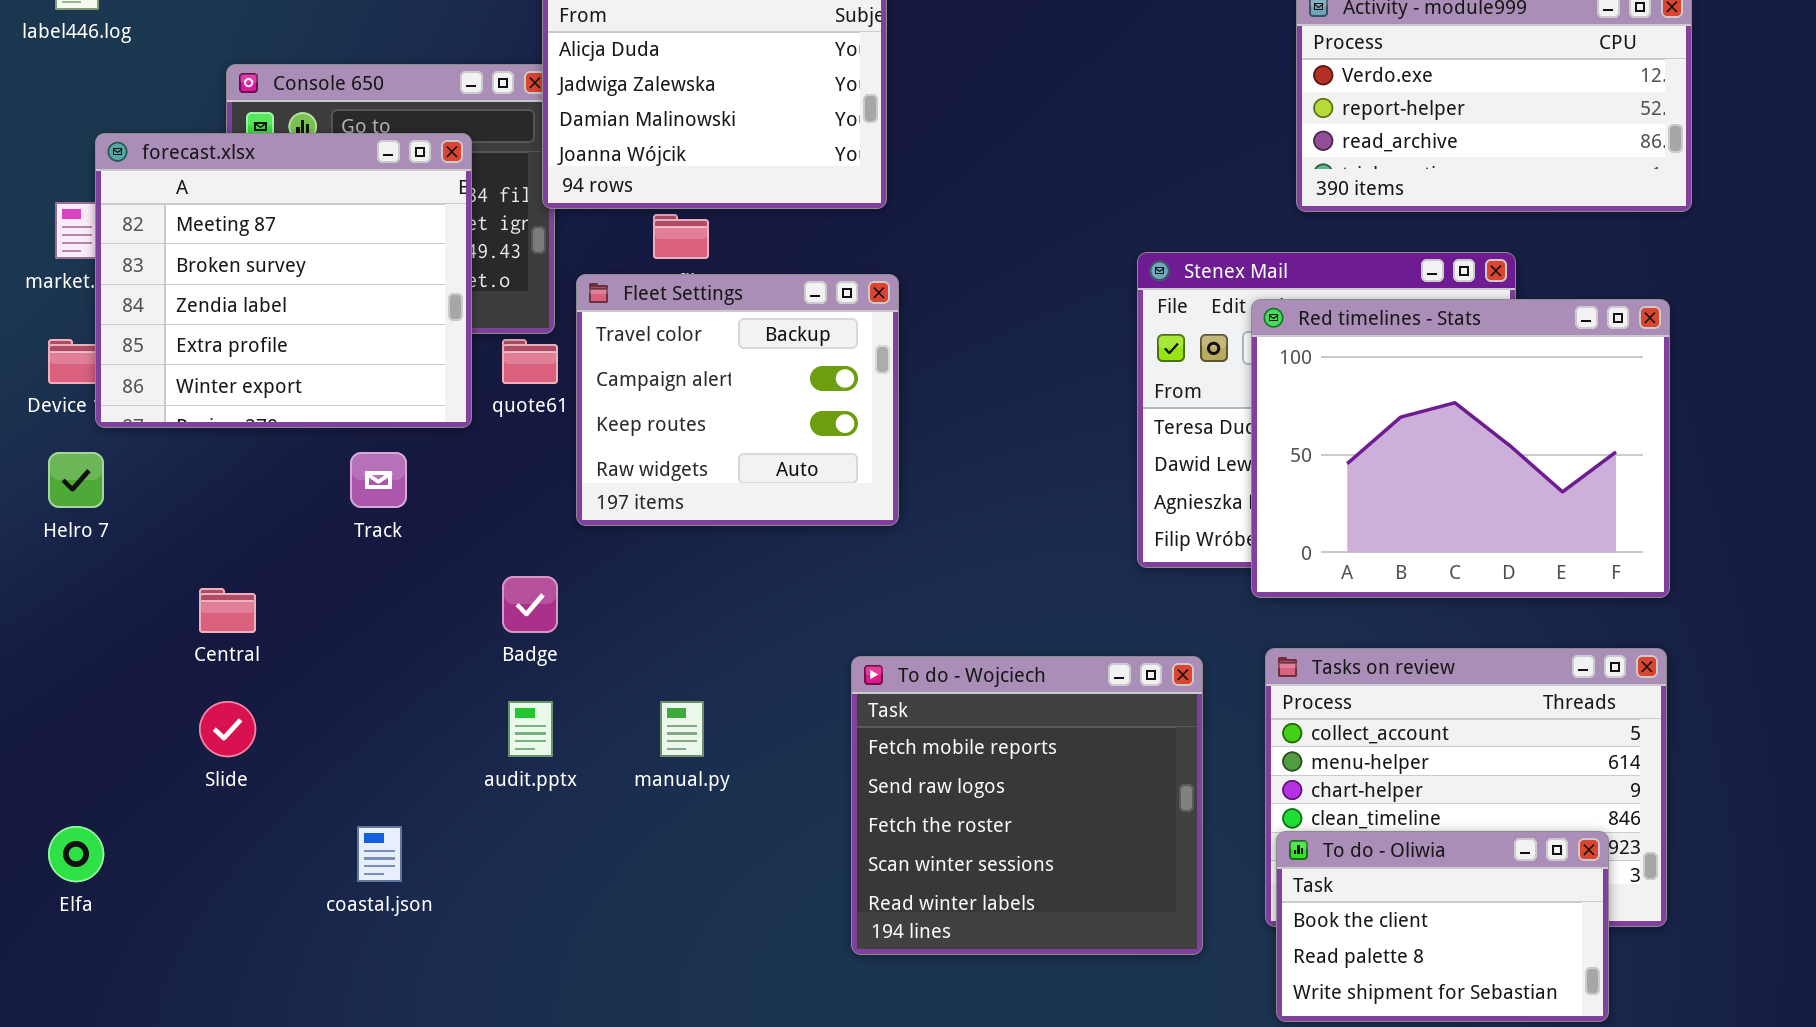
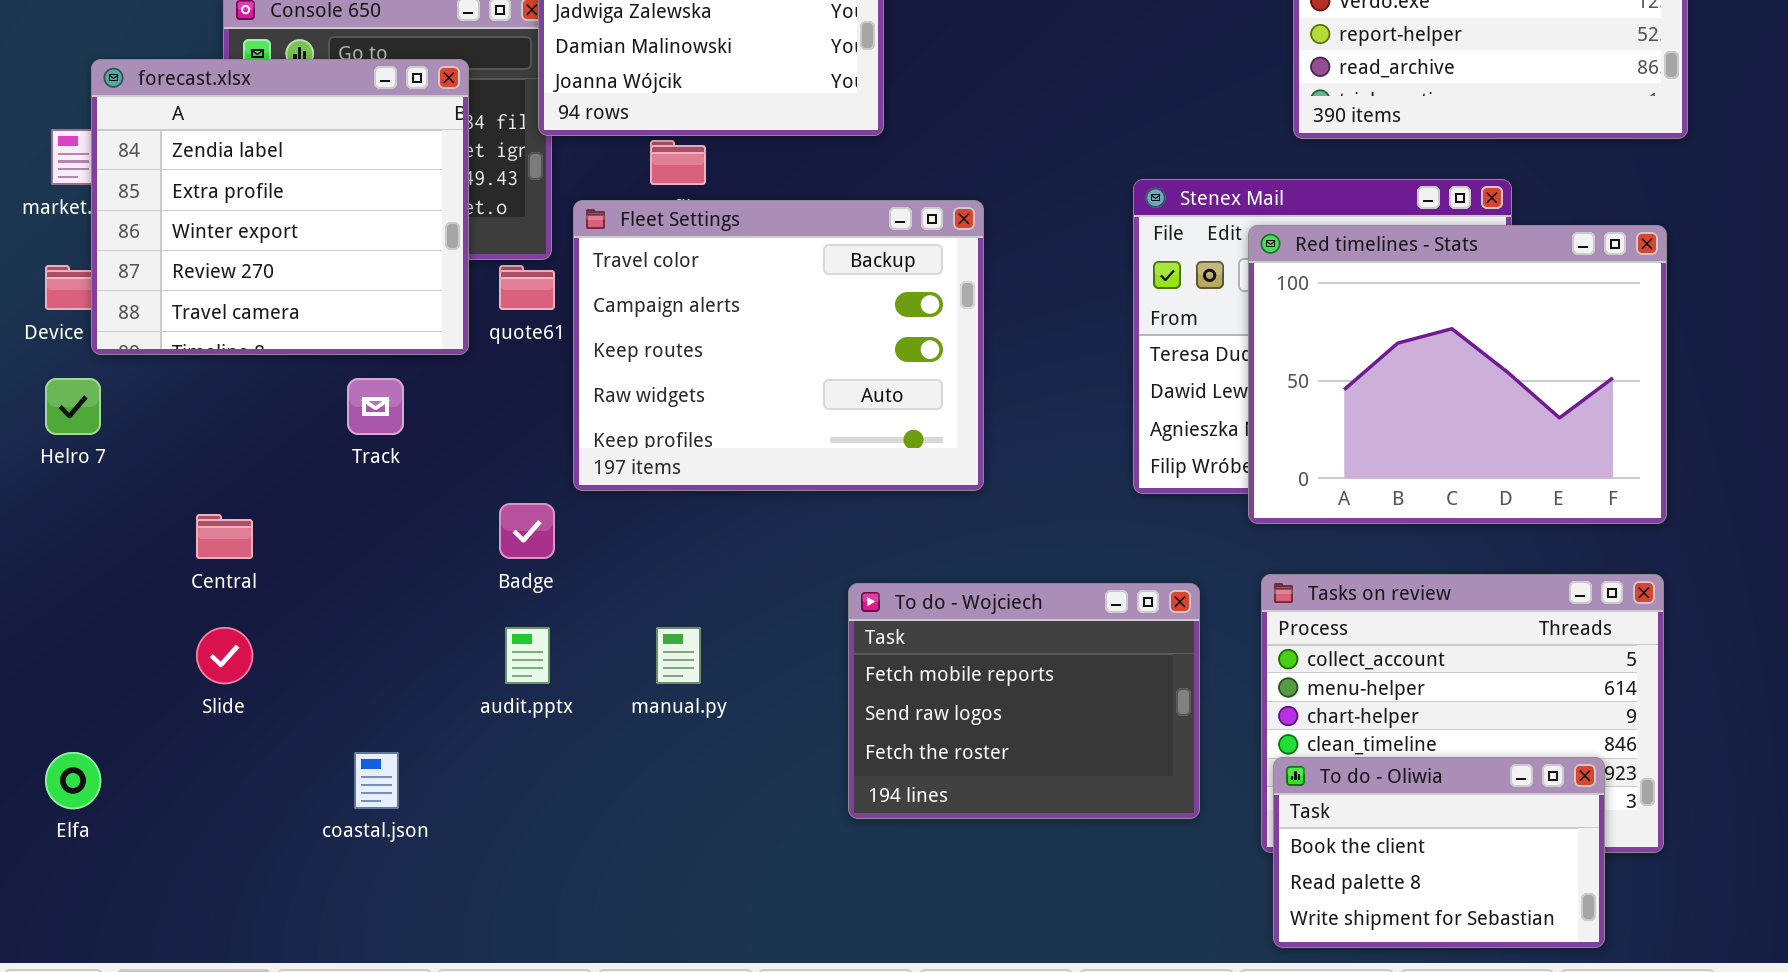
forecast.xlsx: [95,133,472,428] -> [91,59,469,355], scrolled down 2 rows
Fleet Settings: [576,274,899,526] -> [573,200,984,491], resized
To do - Wojciech: [851,656,1203,955] -> [848,583,1200,819], resized

